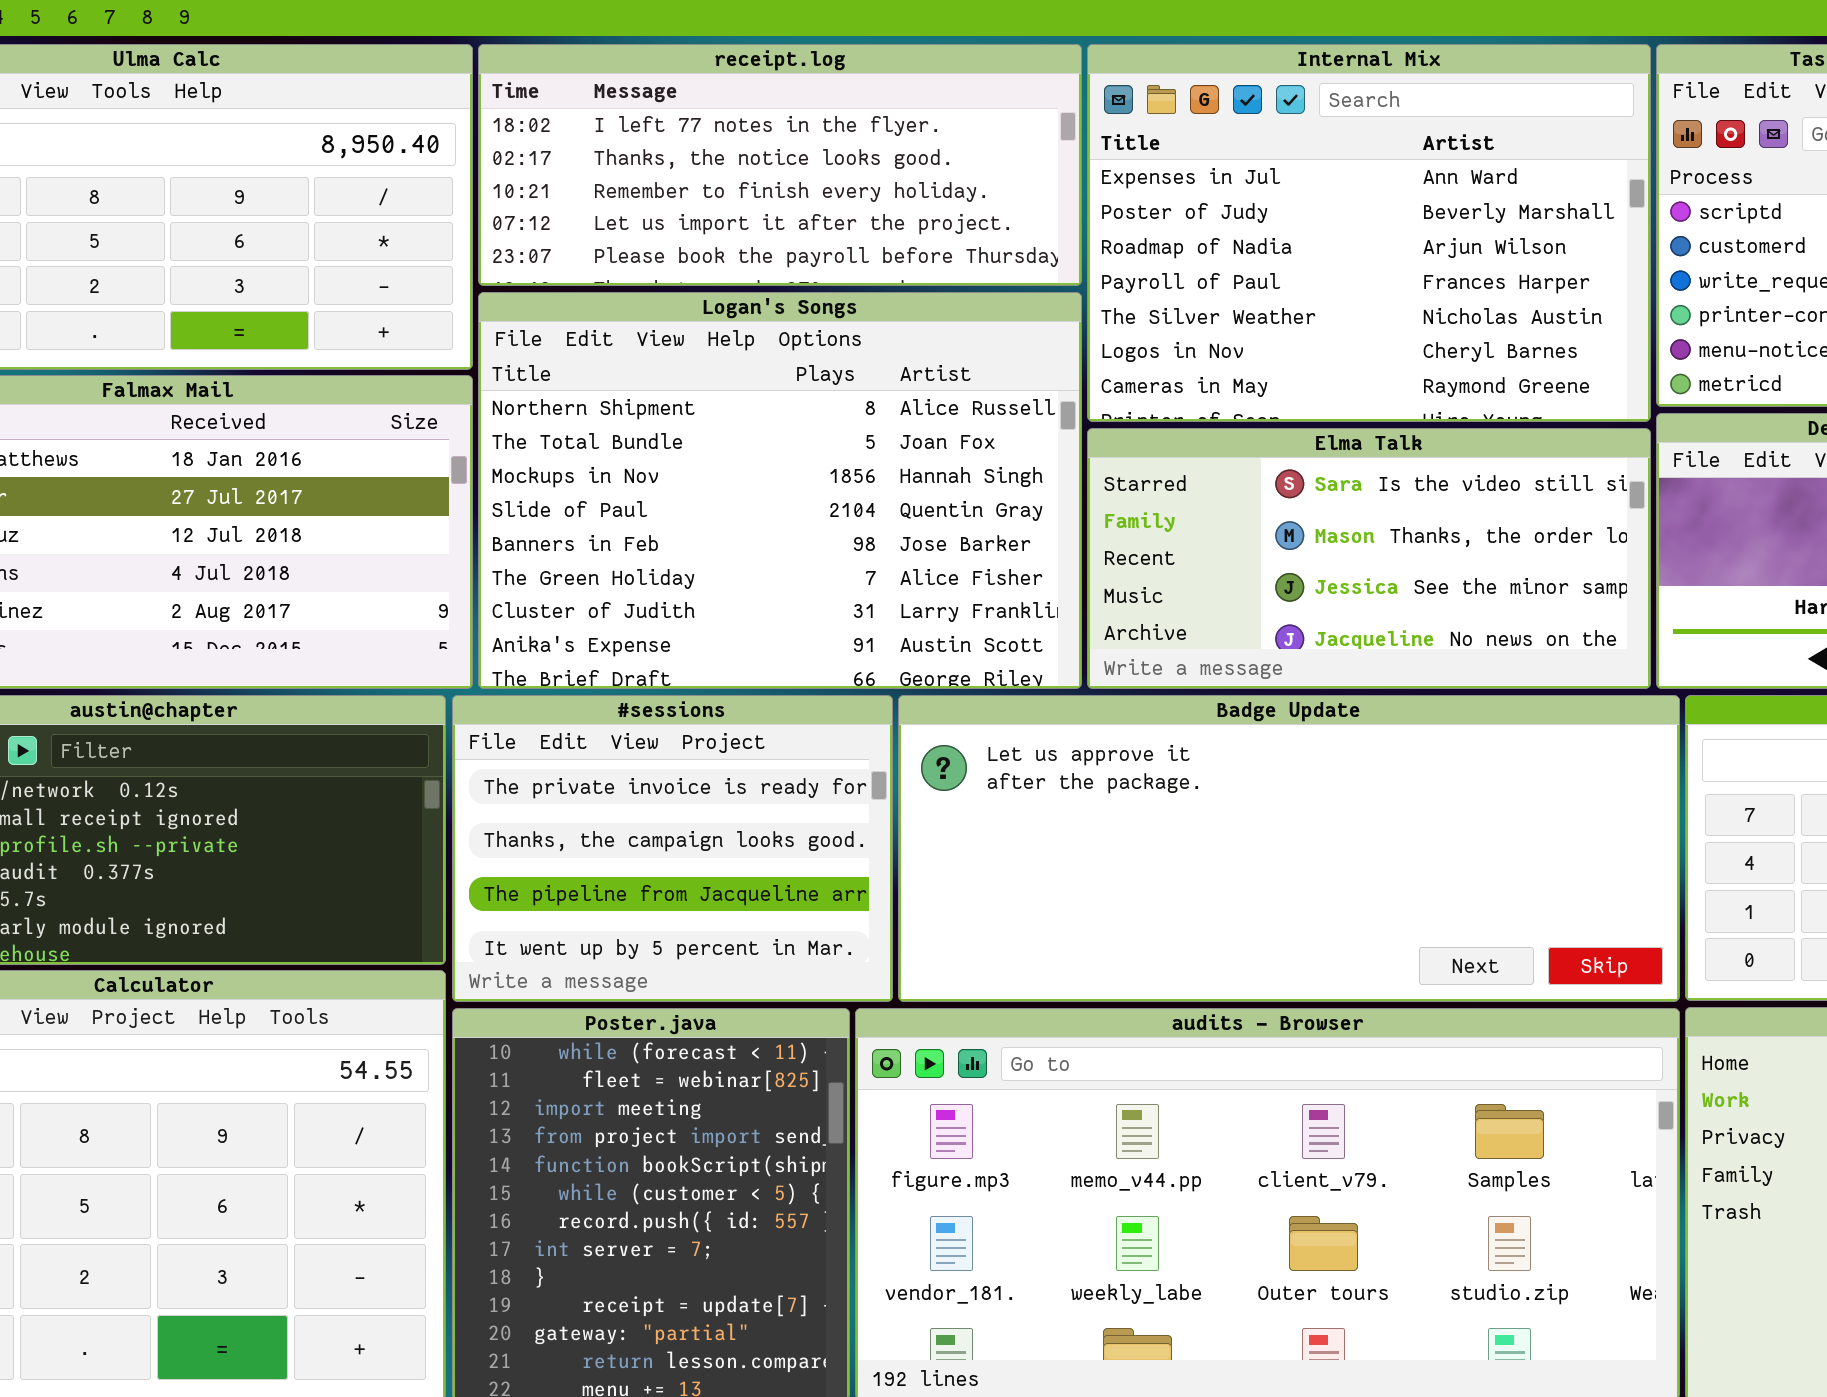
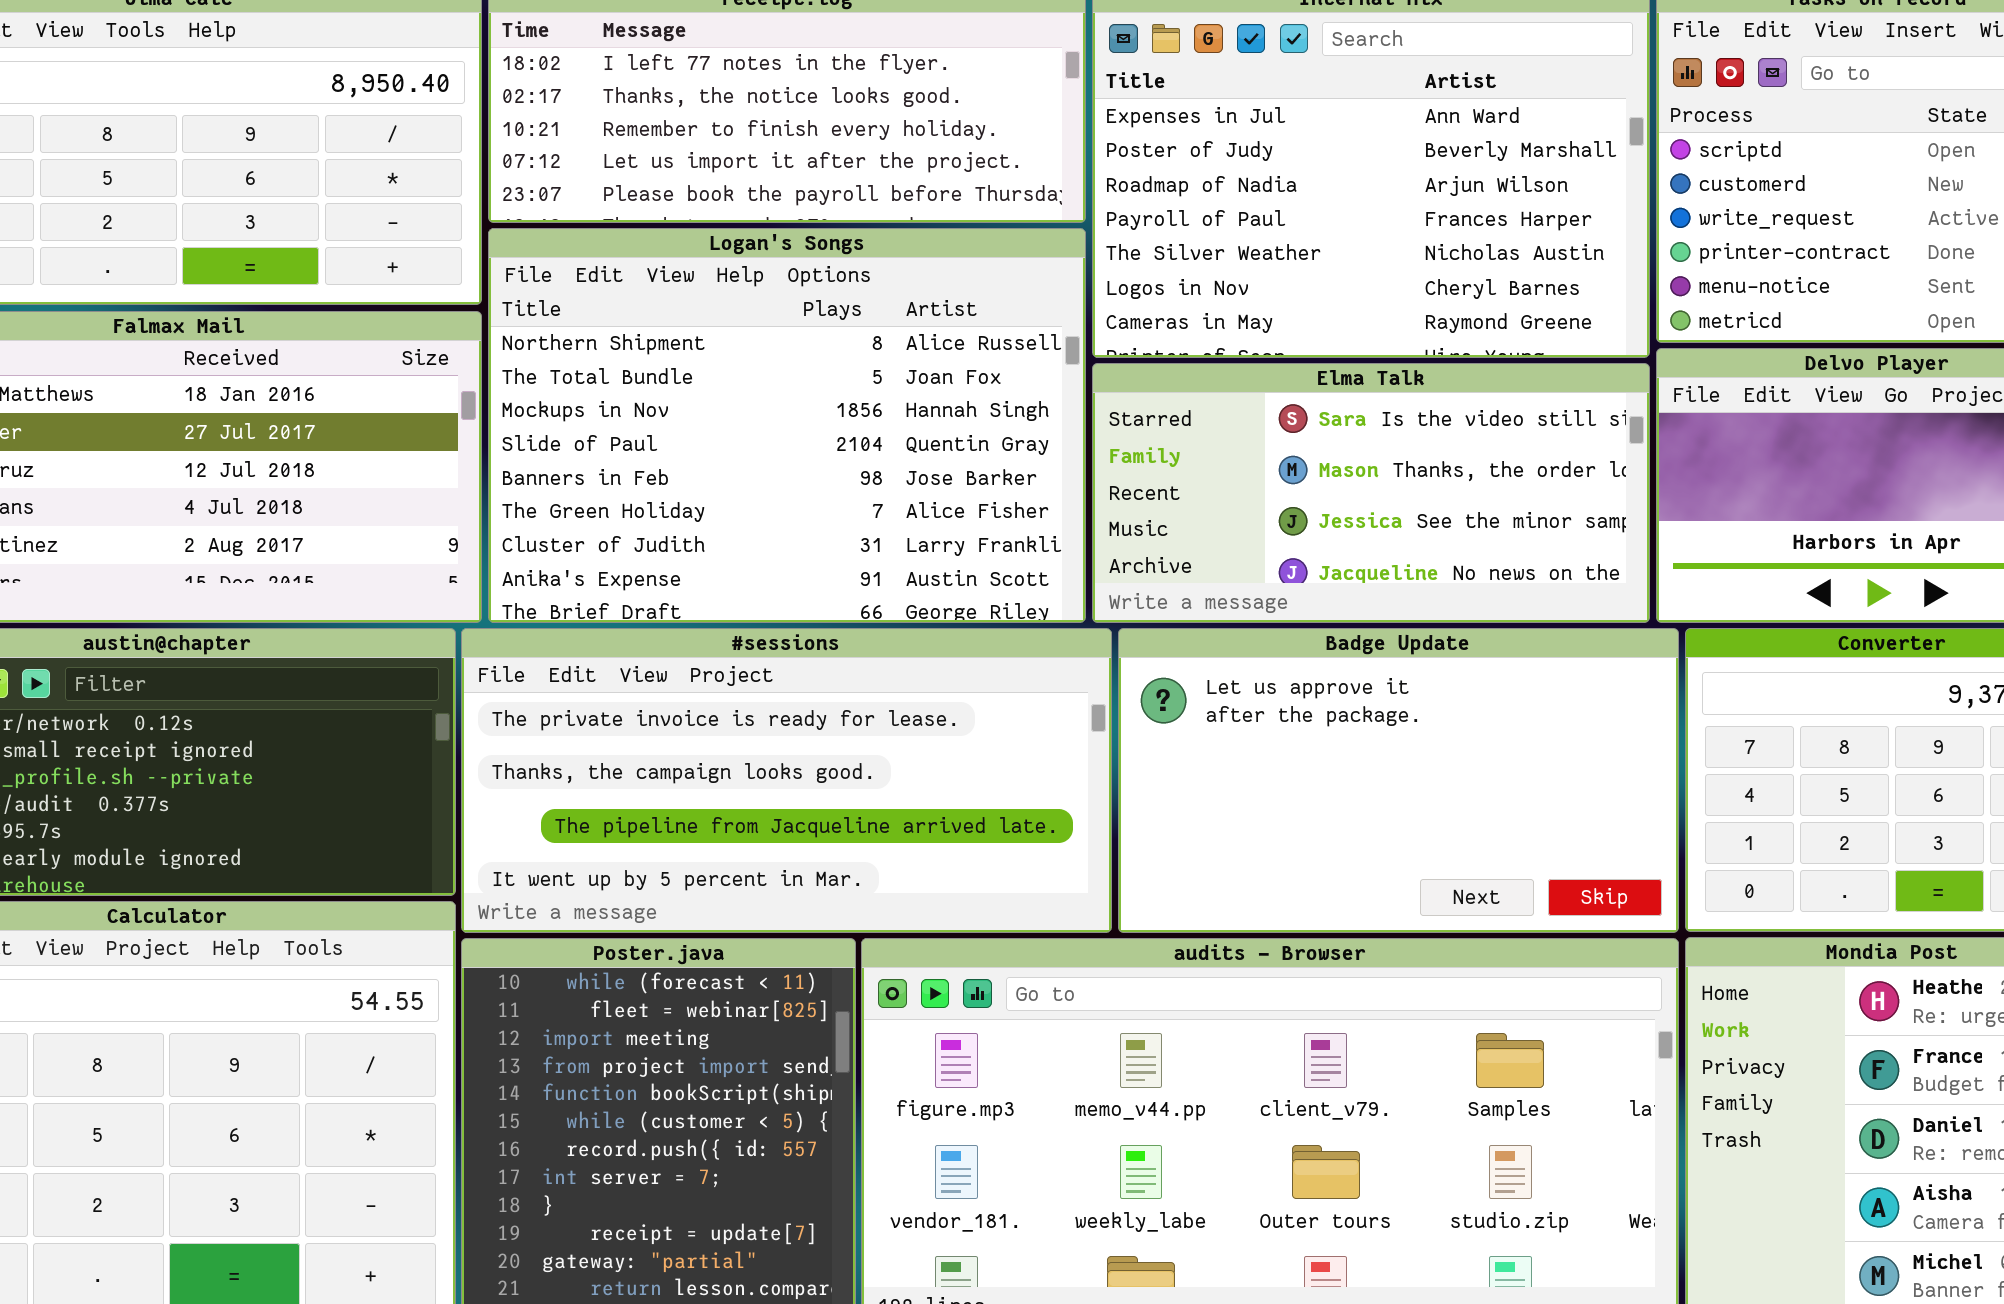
#sessions: [452,695,893,1002] -> [461,628,1112,933], resized
Badge Update: [898,695,1680,1002] -> [1118,628,1679,933], resized

